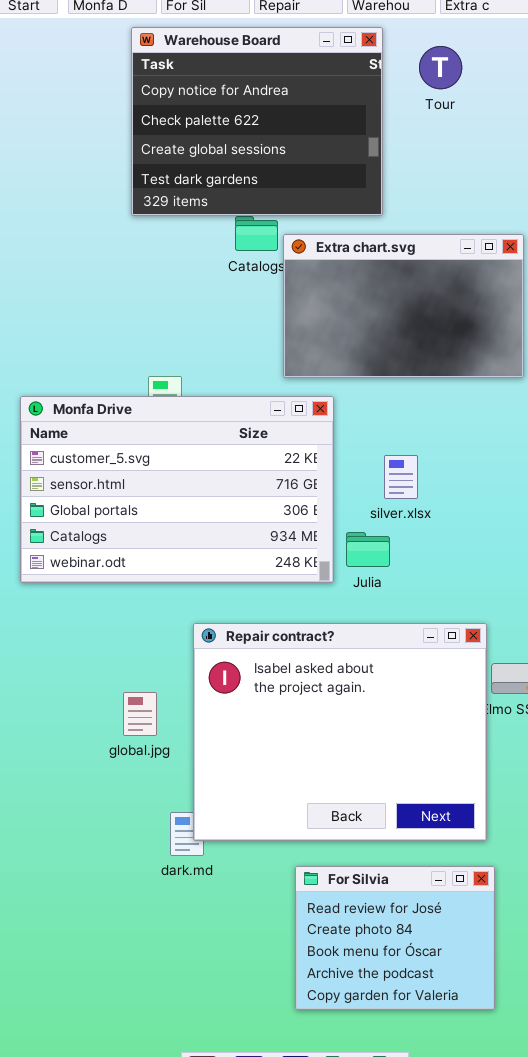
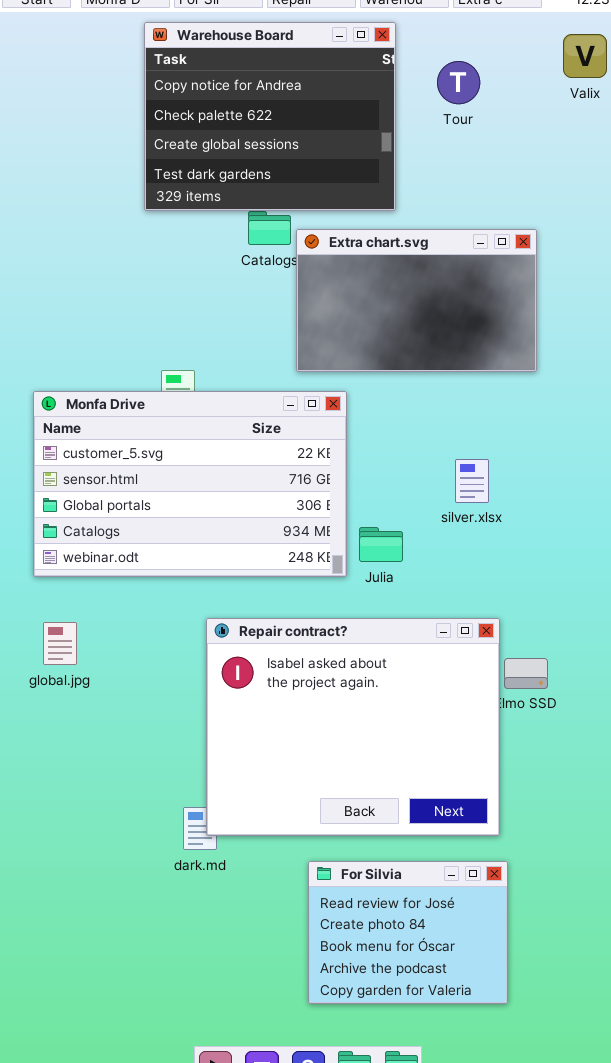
Tour: [419,46,462,89] -> [437,61,480,104], moved
silver.xlsx: [384,455,418,499] -> [455,459,489,503], moved
global.jpg: [123,692,157,736] -> [43,622,77,665], moved

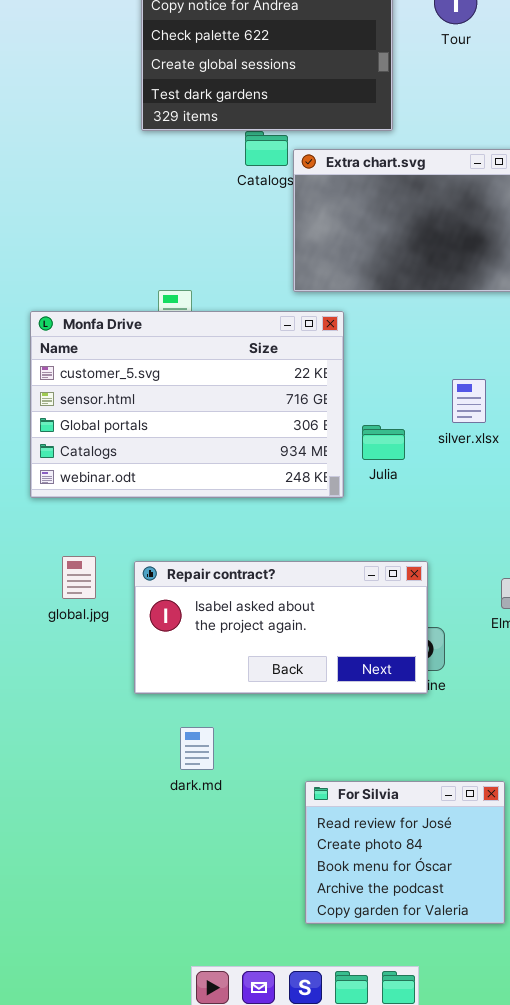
Julia: [359,527,403,562] -> [362,425,405,460], moved
Repair contract?: [206,618,500,836] -> [134,561,428,694], moved, resized
global.jpg: [43,622,77,665] -> [62,556,96,599], moved

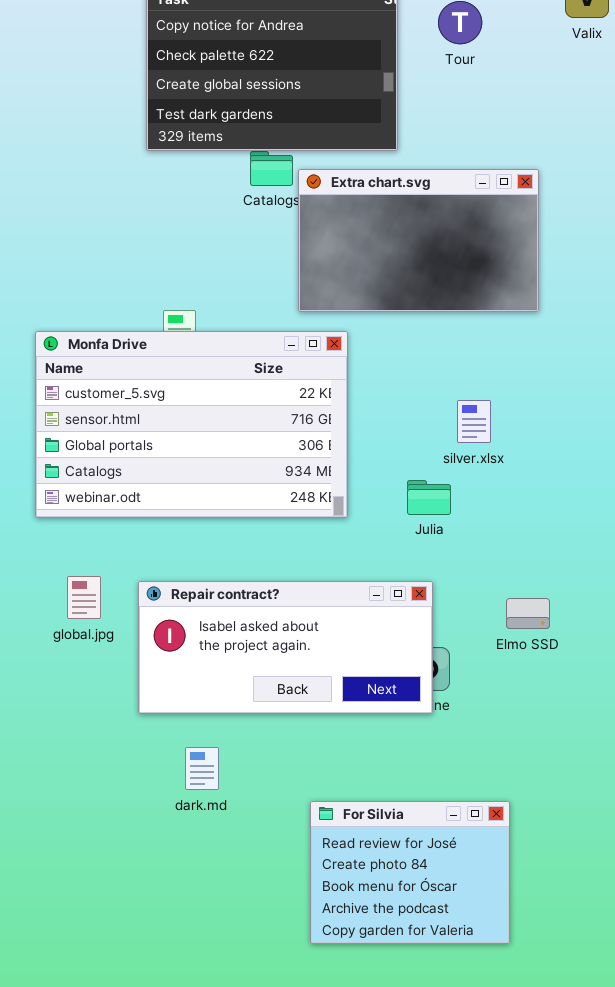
Julia: [362,425,405,460] -> [407,480,451,515], moved

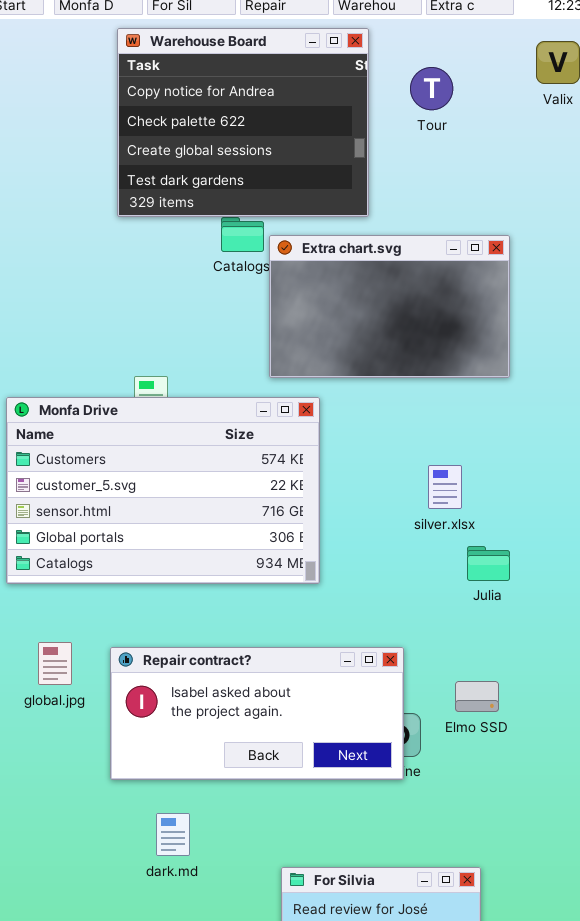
Monfa Drive: [35,331,348,518] -> [6,397,320,584], scrolled up 1 row
Julia: [407,480,451,515] -> [467,546,510,581], moved
Elmo SSD: [506,598,550,629] -> [455,681,499,712], moved

